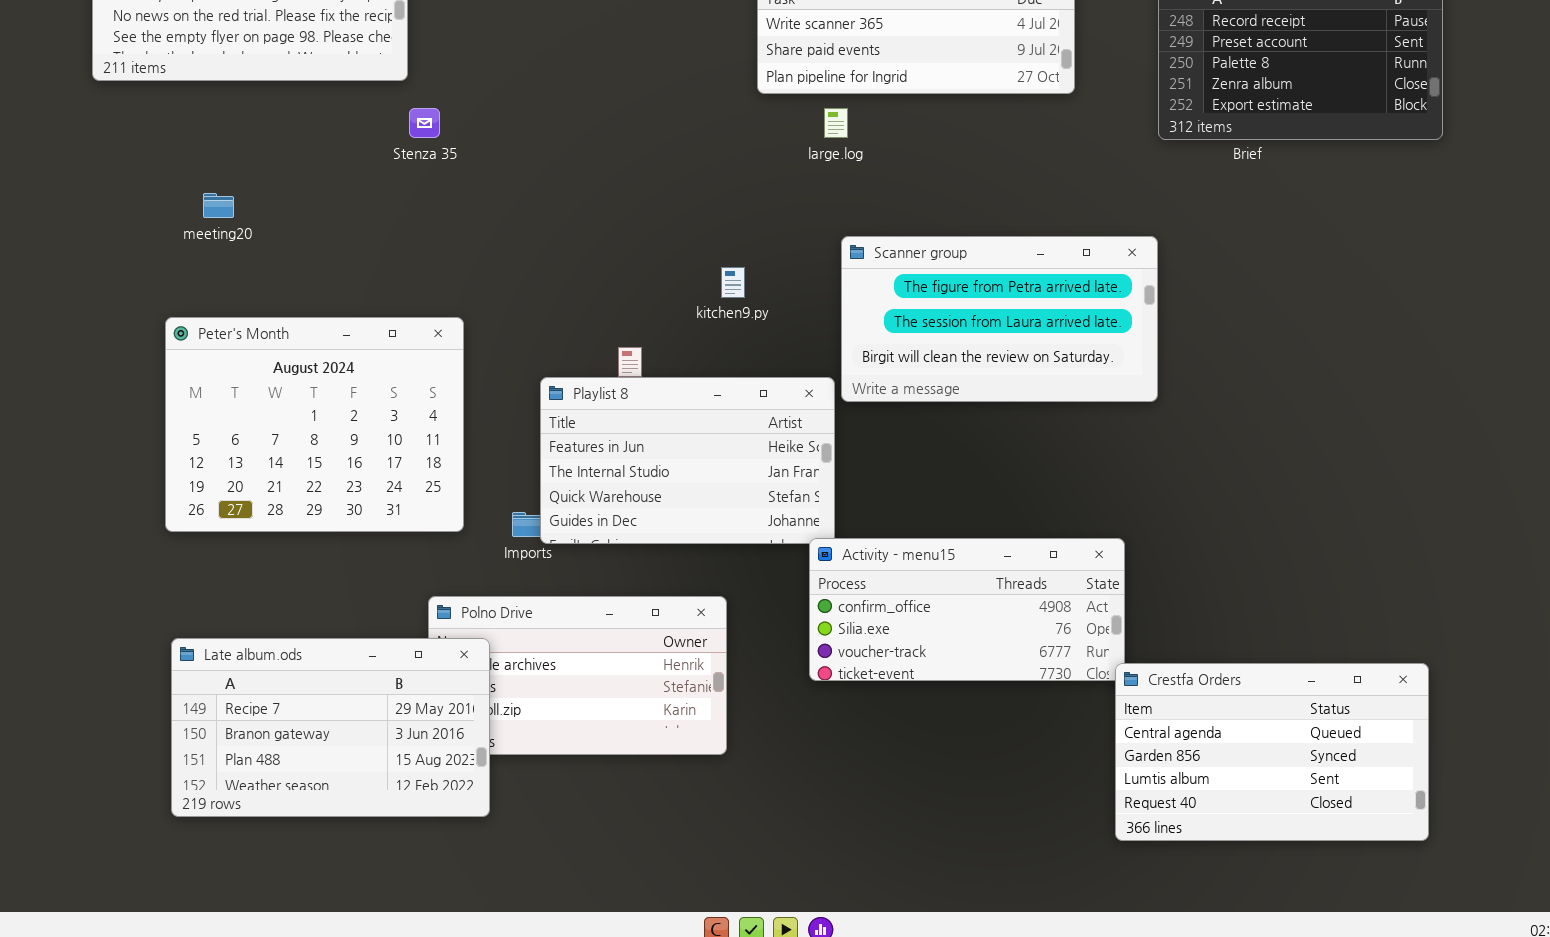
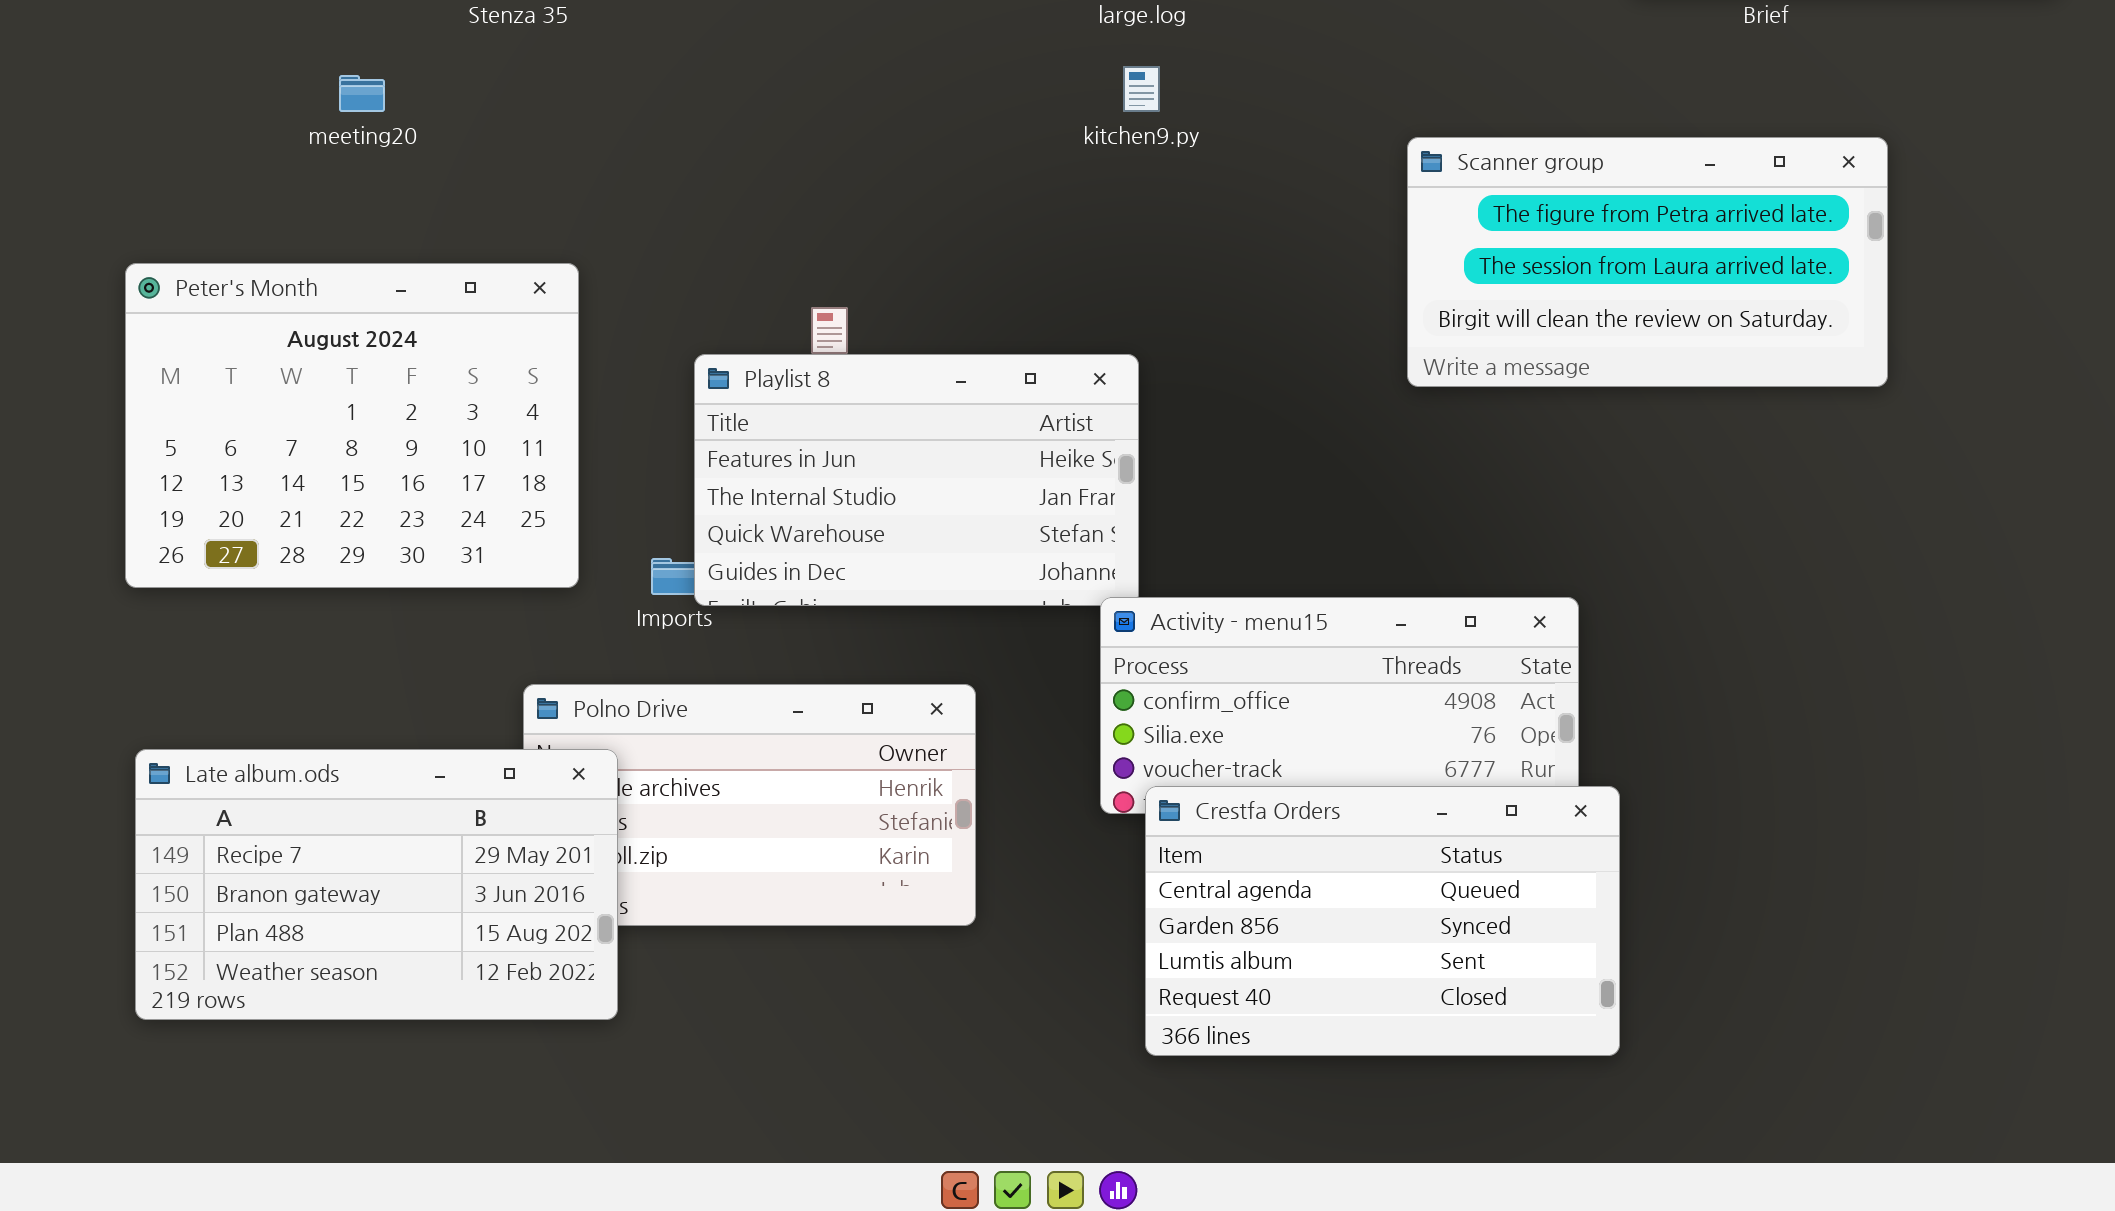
meeting20: [203,193,234,218] -> [339,75,385,112], moved
Scanner group: [841,236,1158,402] -> [1407,137,1888,387], moved
kitchen9.py: [721,267,745,298] -> [1123,66,1160,112], moved
Crestfa Orders: [1115,663,1429,841] -> [1145,786,1620,1056], moved

